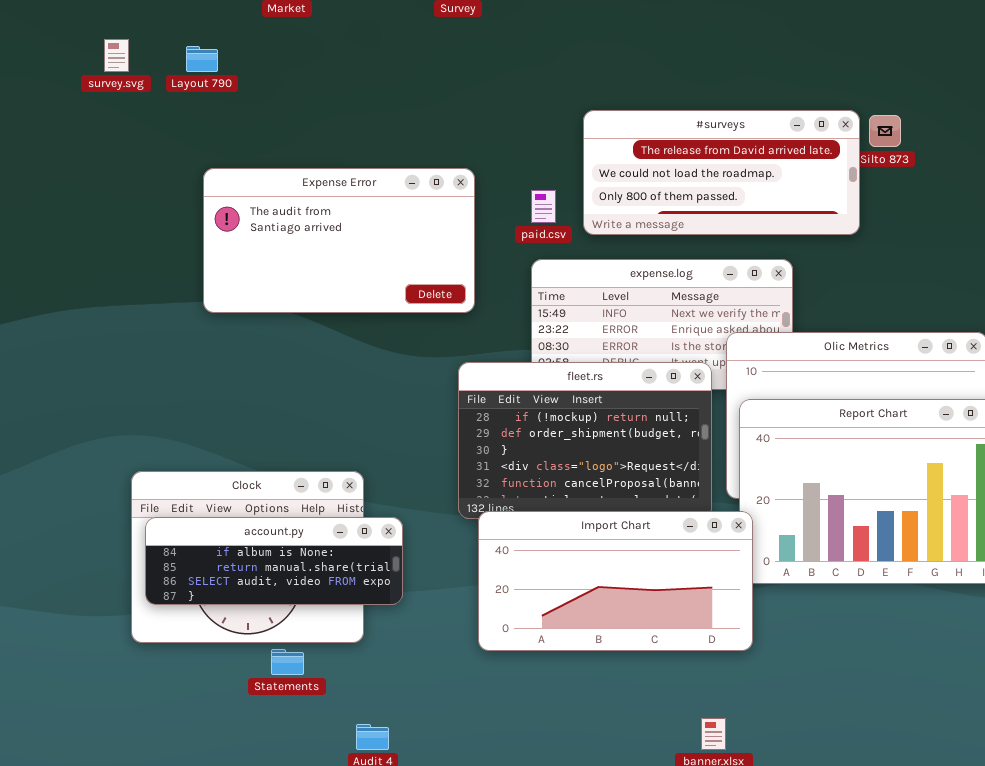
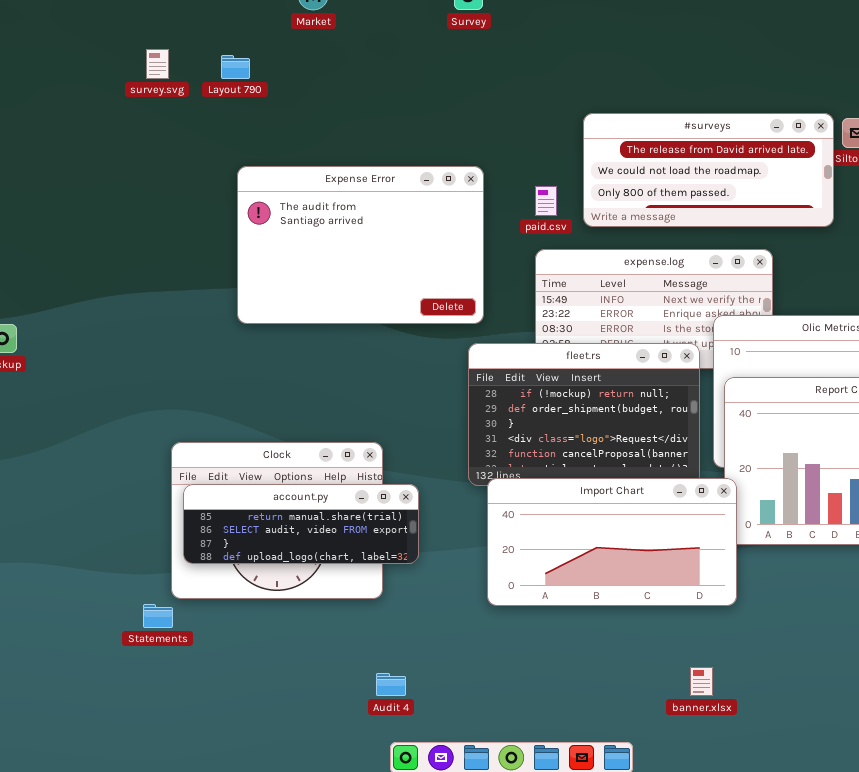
Expense Error: [203,168,475,313] -> [237,166,484,324], resized
account.py: [145,517,403,605] -> [183,484,419,564], scrolled down 1 row
Statements: [271,649,304,675] -> [143,604,173,628], moved

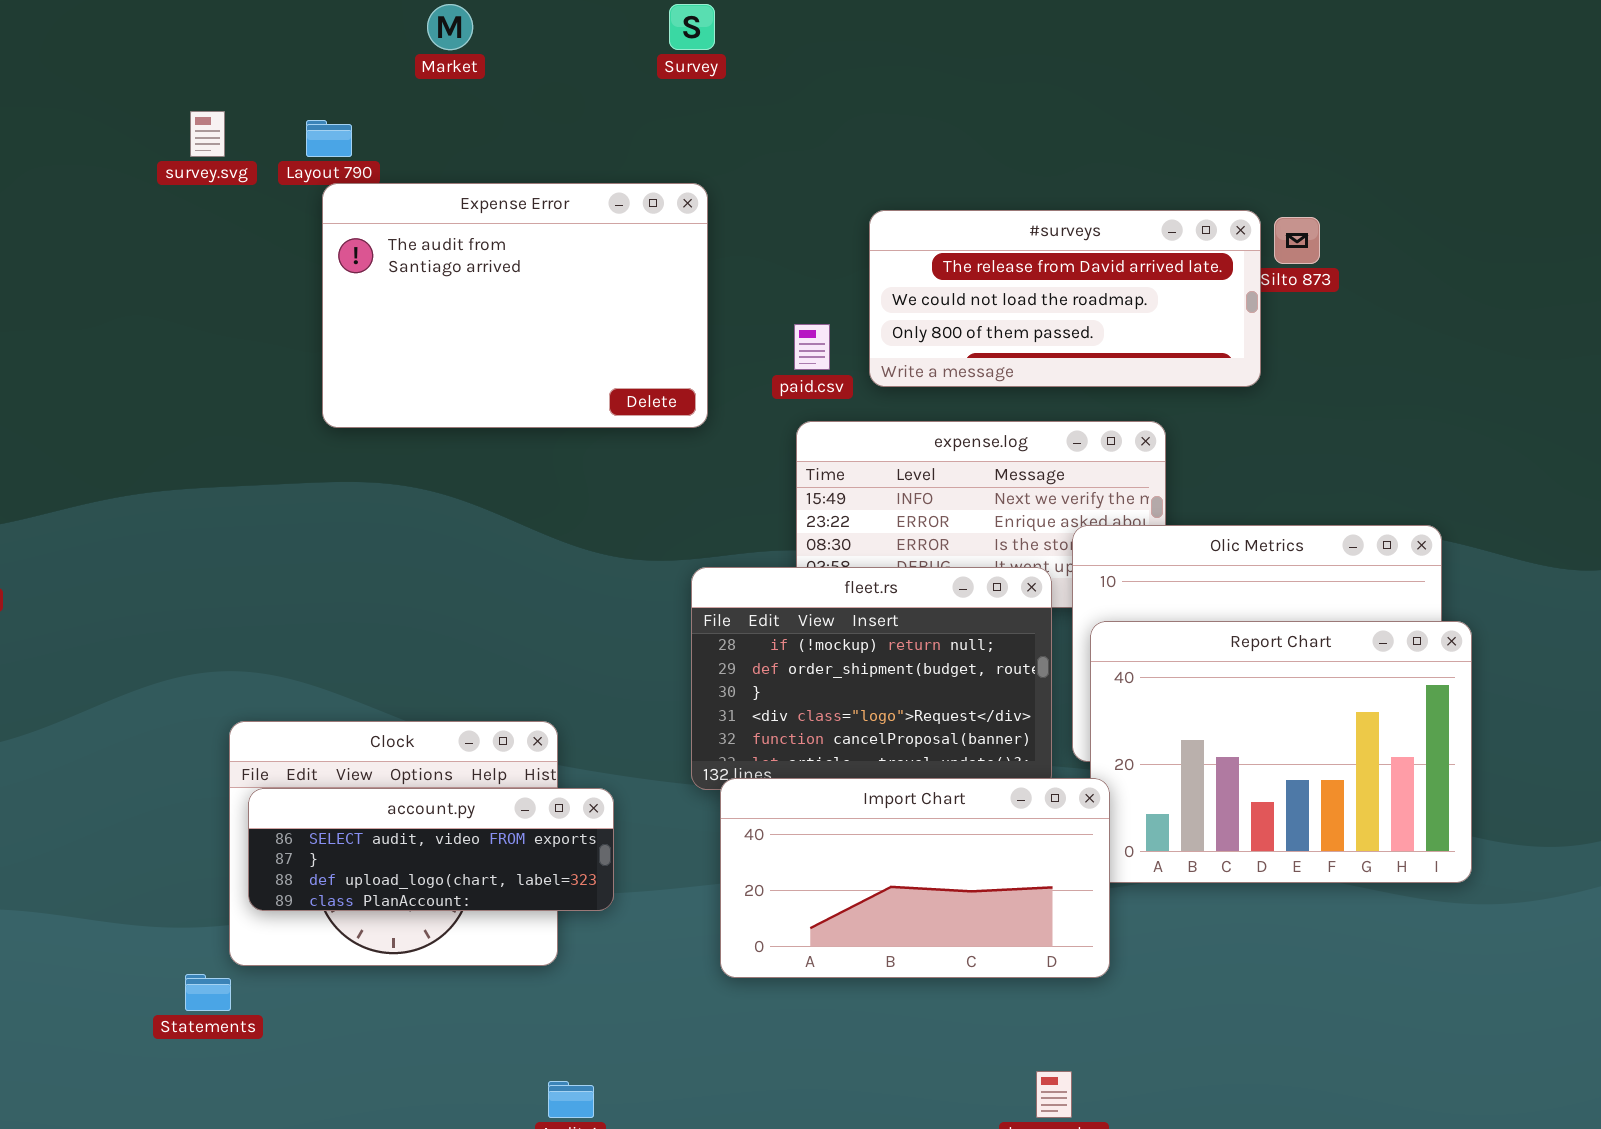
Expense Error: [237,166,484,324] -> [322,183,708,428], moved
account.py: [183,484,419,564] -> [248,788,614,911], scrolled down 1 row

